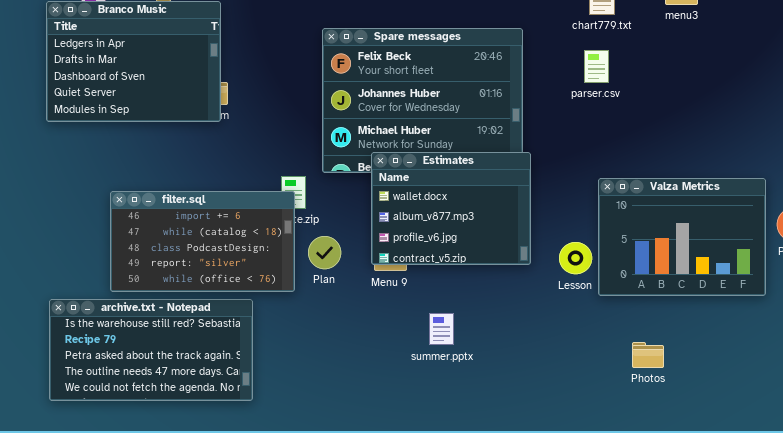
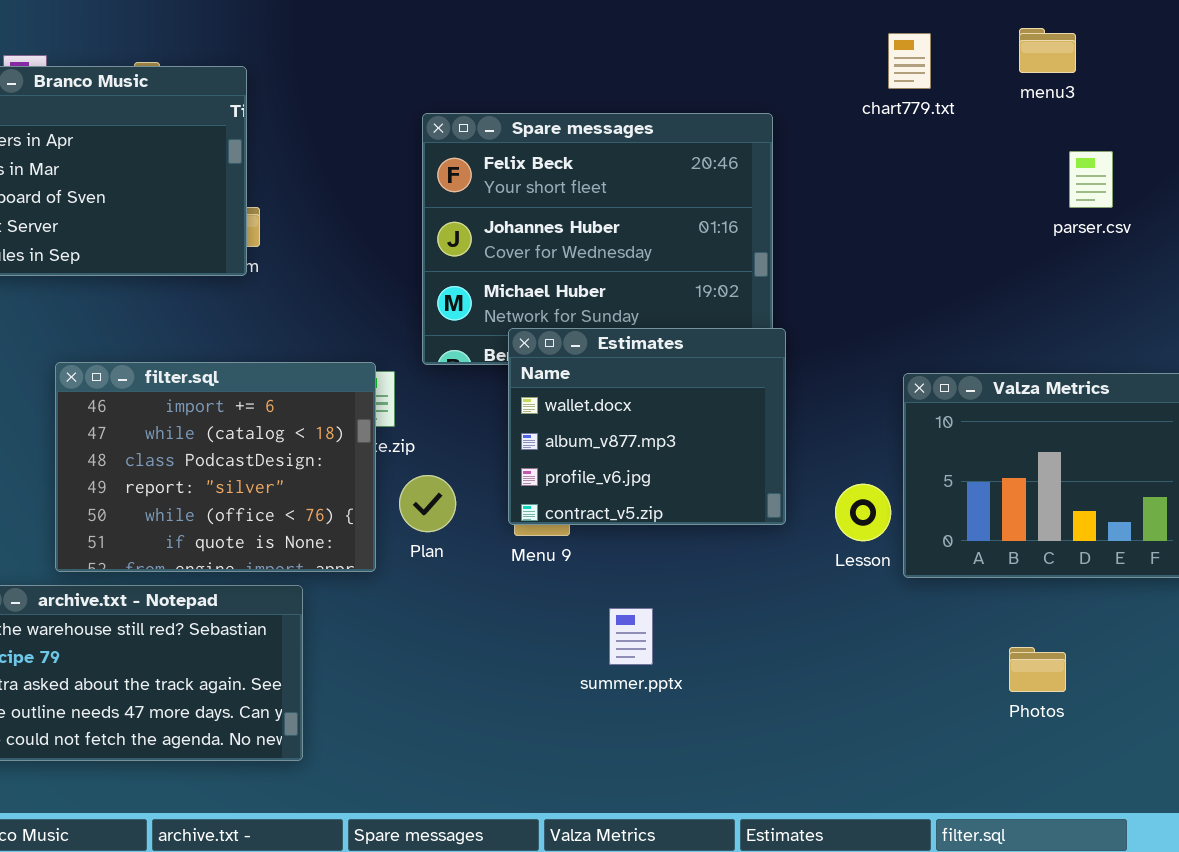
parser.csv: [584,50,609,83] -> [1069,151,1113,208], moved
filter.sql: [110,191,295,292] -> [55,362,376,572], resized
Photos: [632,342,664,368] -> [1009,647,1066,692], moved

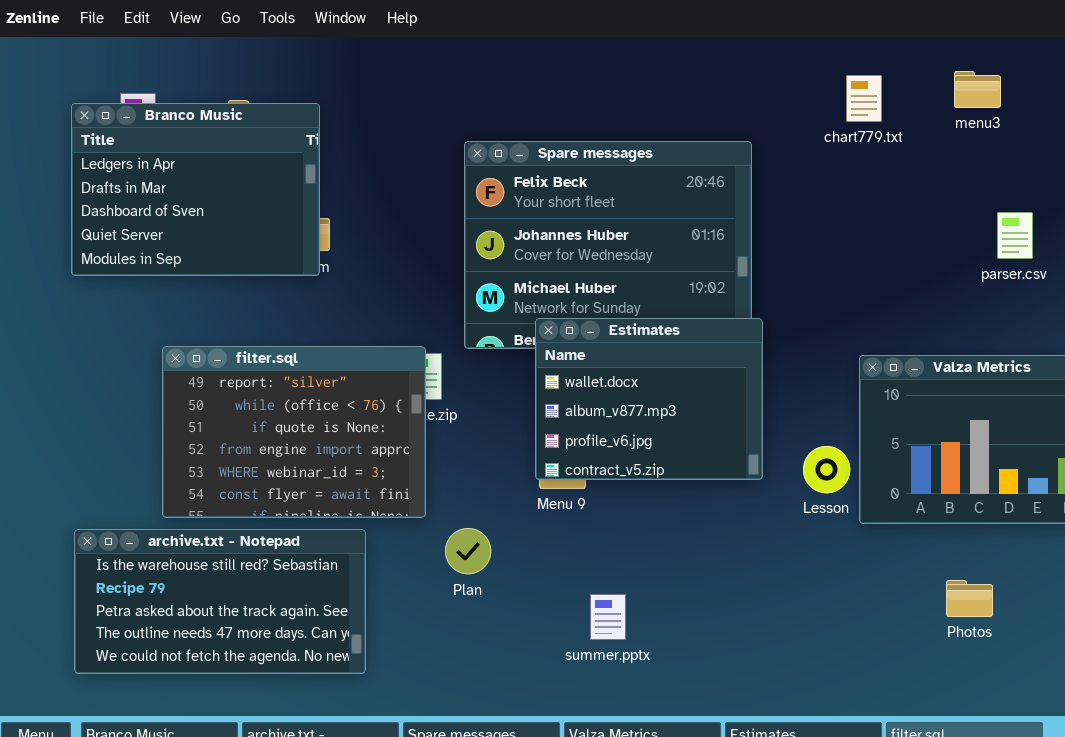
parser.csv: [1069,151,1113,208] -> [997,212,1033,259], moved
filter.sql: [55,362,376,572] -> [162,346,426,518], scrolled down 3 rows
Plan: [399,475,456,532] -> [445,528,491,574], moved
summer.pptx: [609,608,653,665] -> [590,594,626,640], moved

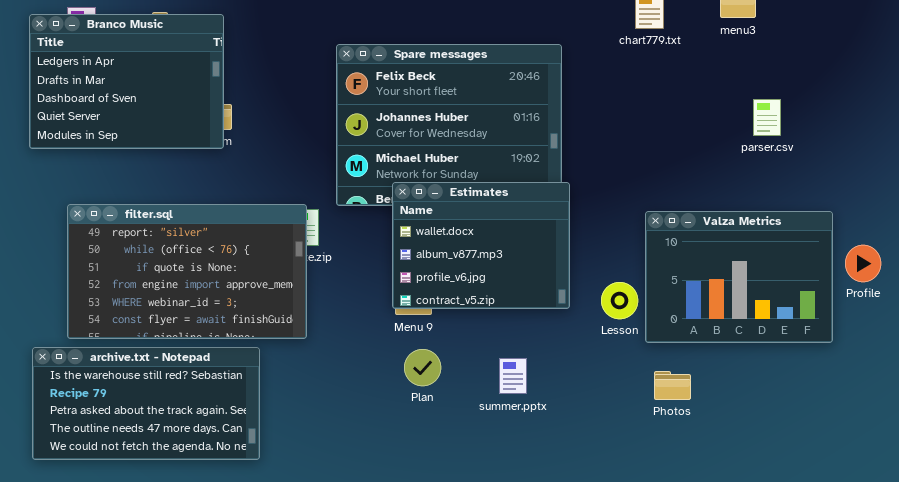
filter.sql: [162,346,426,518] -> [67,204,307,339], resized
Plan: [445,528,491,574] -> [404,349,441,386], moved
Photos: [946,580,993,617] -> [654,371,691,400], moved
summer.pptx: [590,594,626,640] -> [499,358,527,394], moved

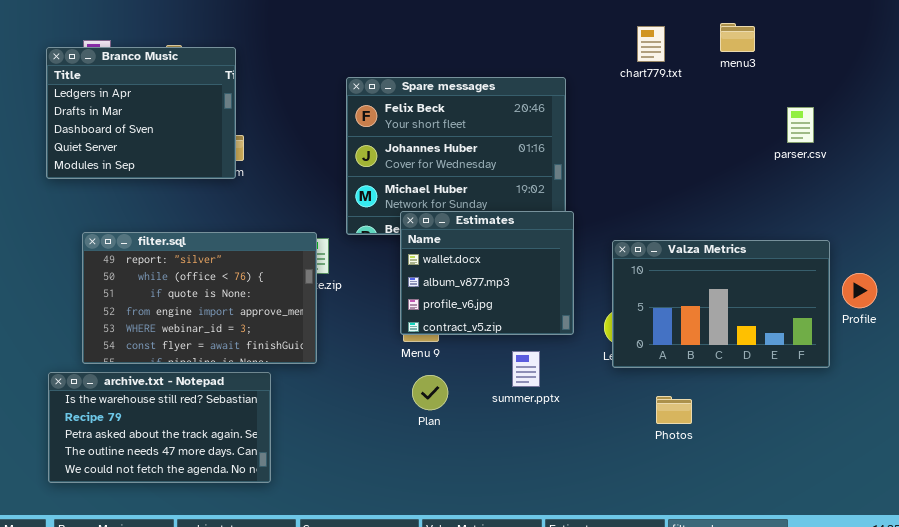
parser.csv: [753,99,781,136] -> [787,107,814,143], moved
Valza Metrics: [645,211,833,343] -> [612,240,830,368], resized
summer.pptx: [499,358,527,394] -> [512,351,540,387], moved

